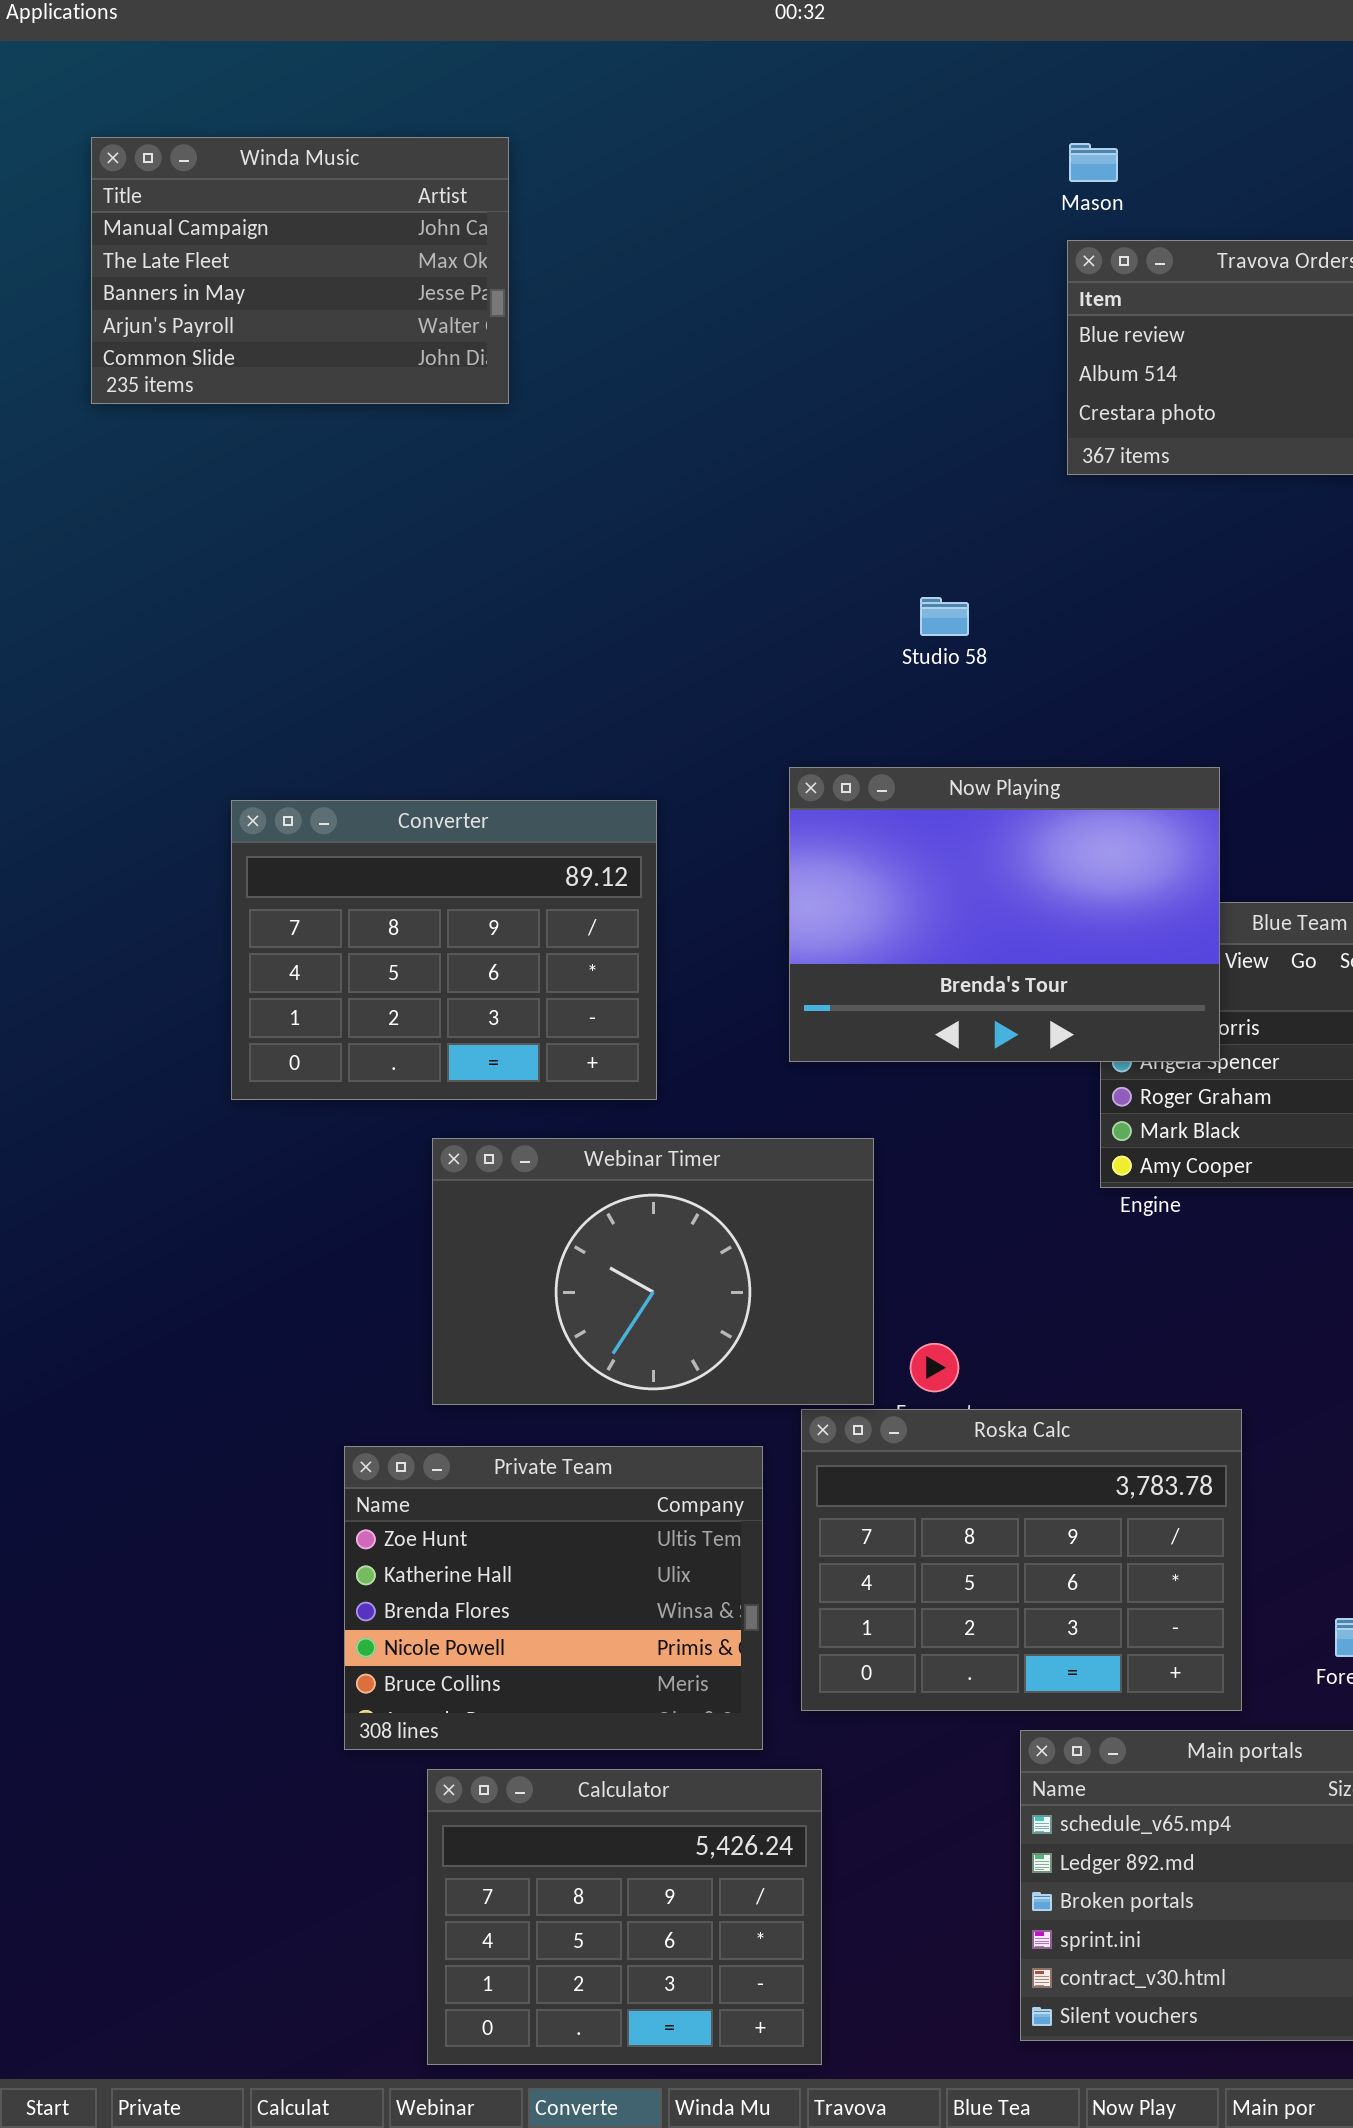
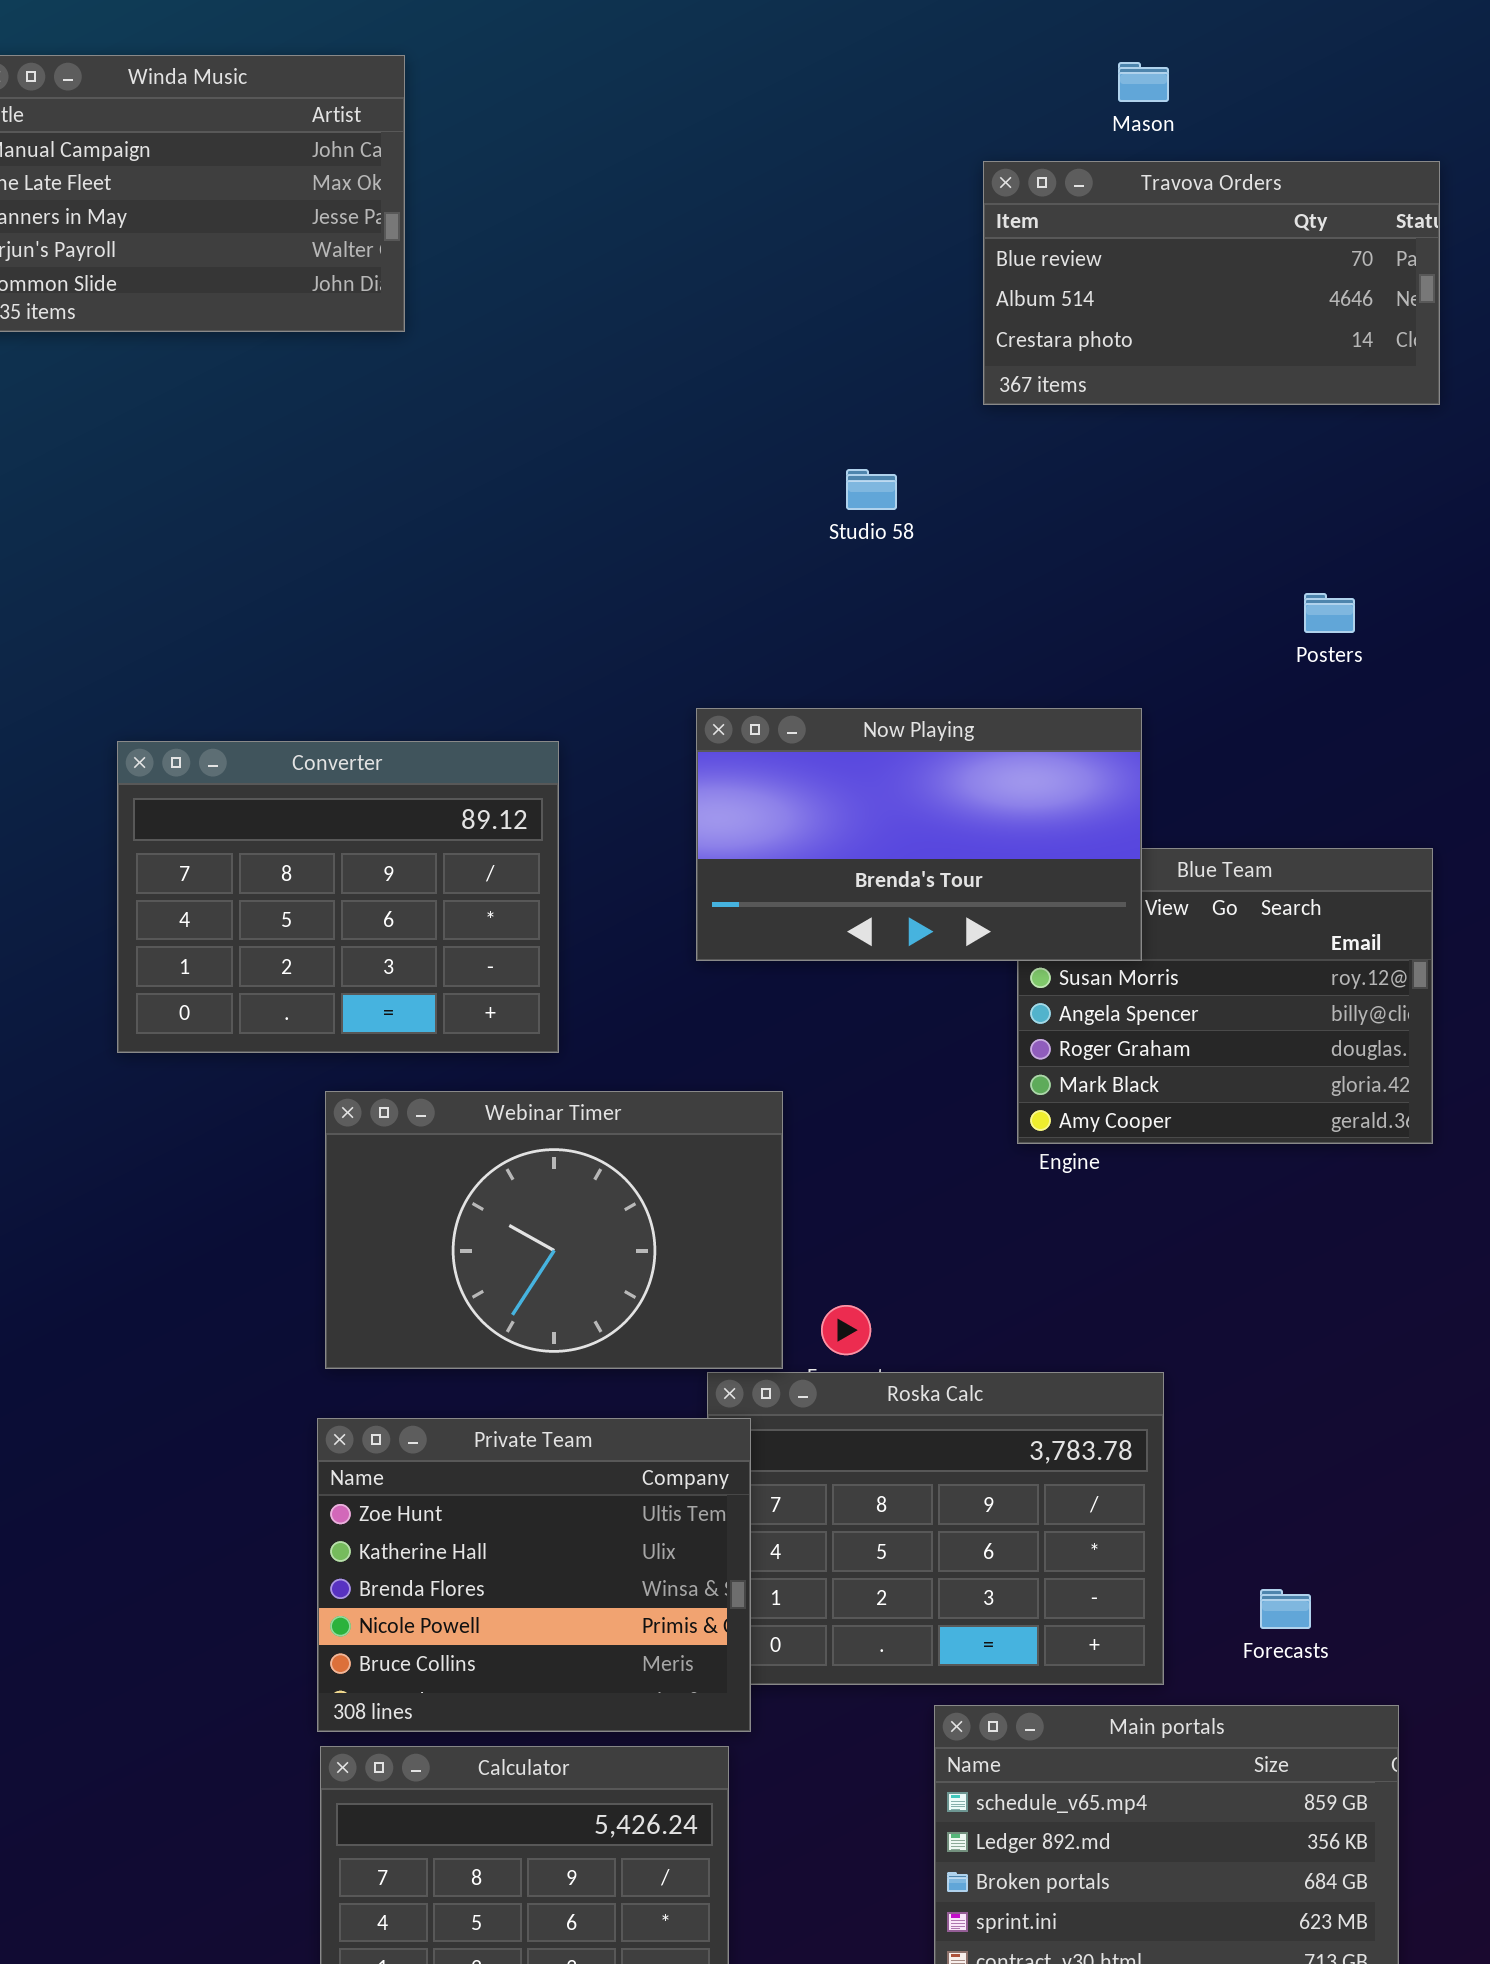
Mason: [1069,143,1118,182] -> [1118,62,1169,102], moved
Studio 58: [920,597,969,636] -> [846,469,897,510], moved
Now Playing: [789,767,1220,1062] -> [696,708,1142,961], resized
Private Team: [344,1446,763,1750] -> [317,1418,751,1732], moved

